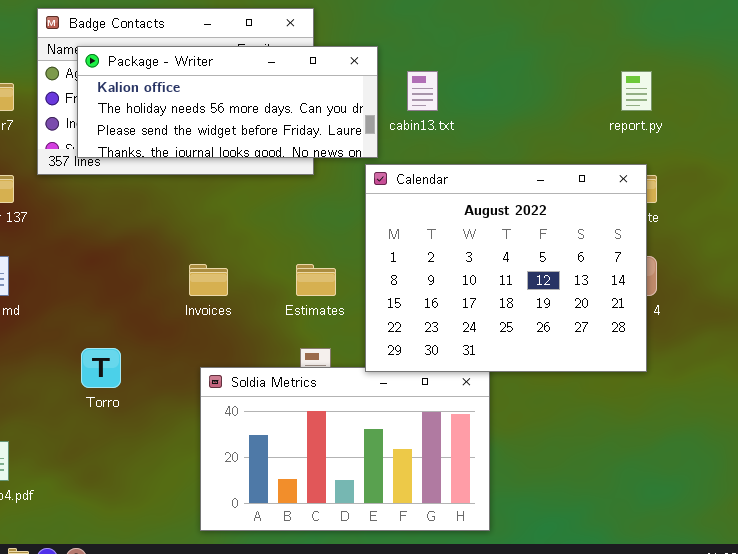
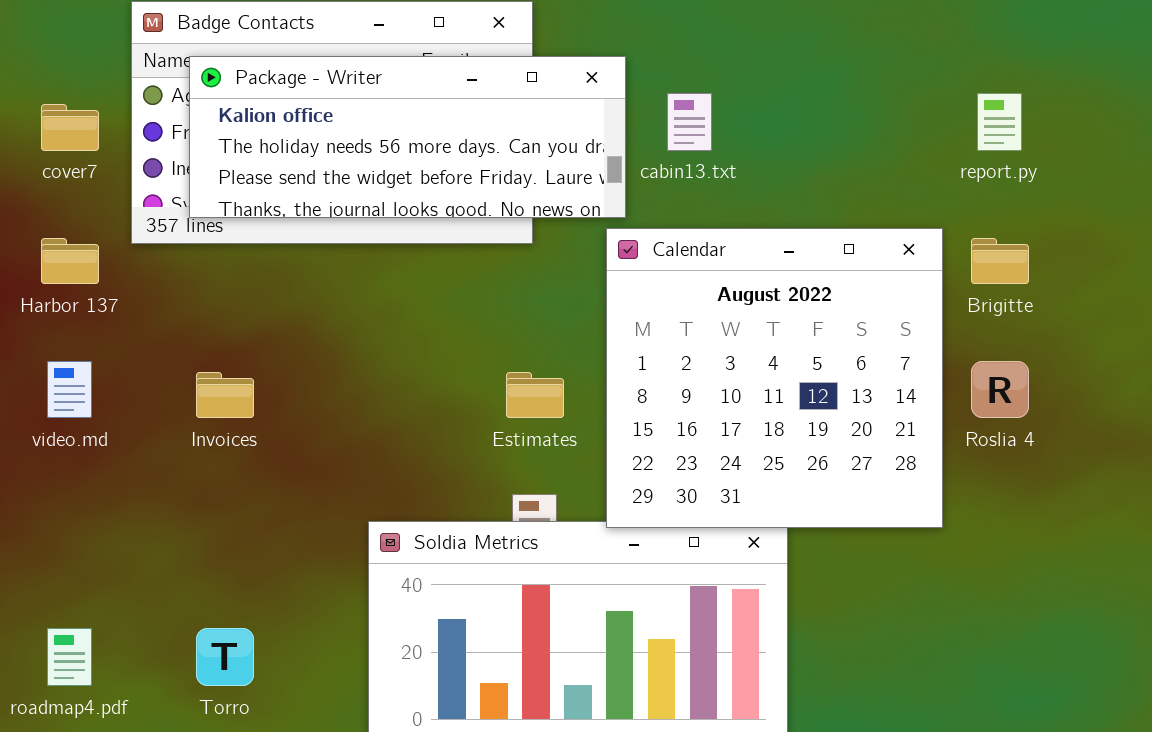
Calendar: [365,164,647,372] -> [606,228,943,528], resized
Invoices: [189,264,228,296] -> [196,372,254,418], moved
Torro: [81,348,121,388] -> [196,628,254,686], moved

